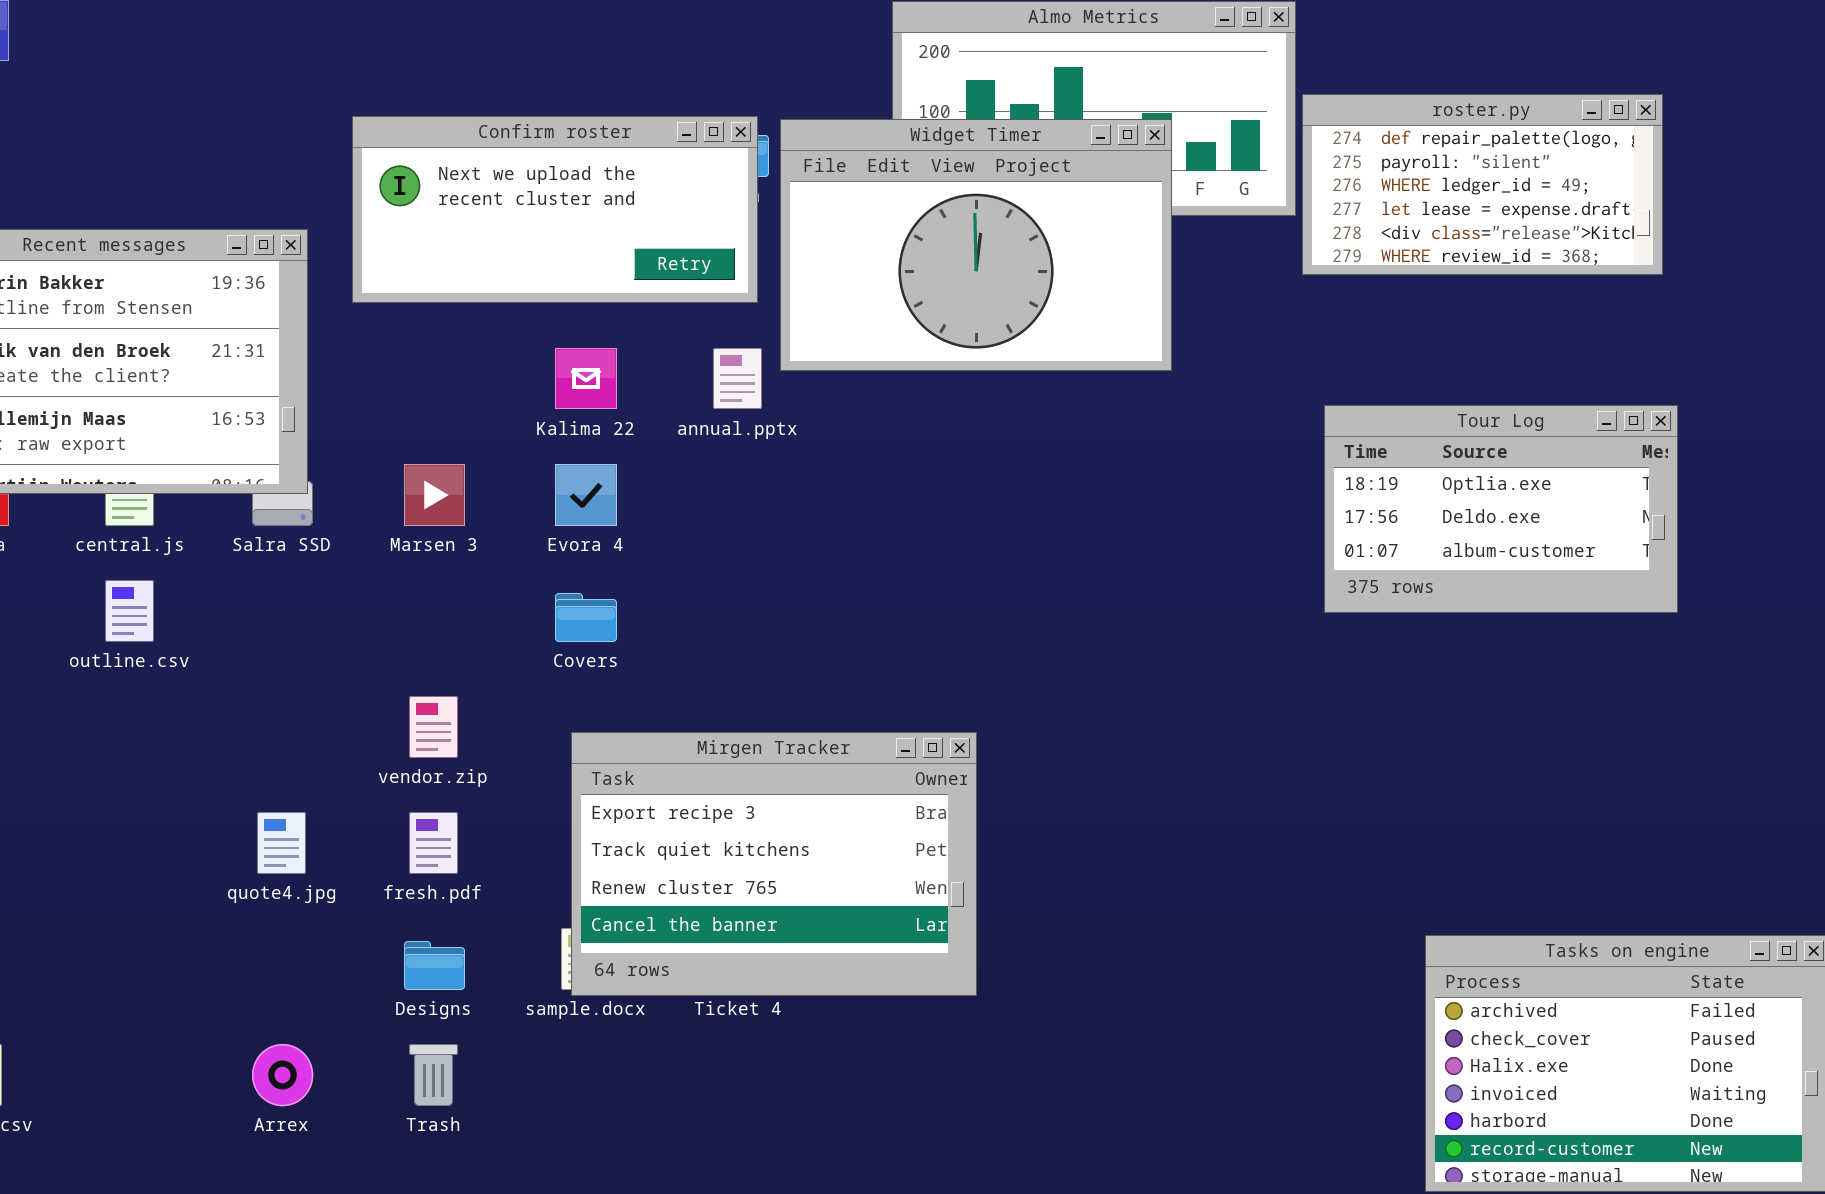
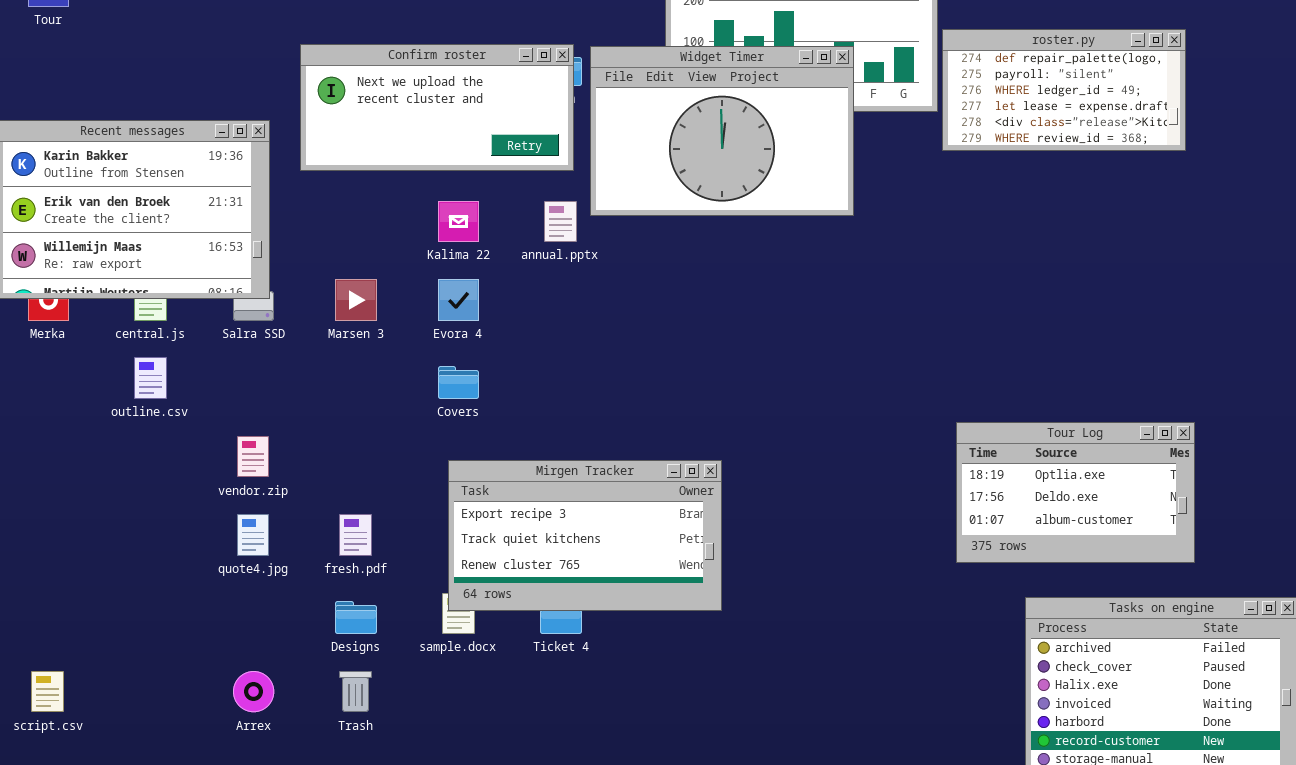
Tour Log: [1324,405,1678,613] -> [956,422,1195,563], moved
vendor.zip: [409,696,458,758] -> [237,436,269,477], moved
Mirgen Tracker: [571,732,977,996] -> [448,460,722,611], resized

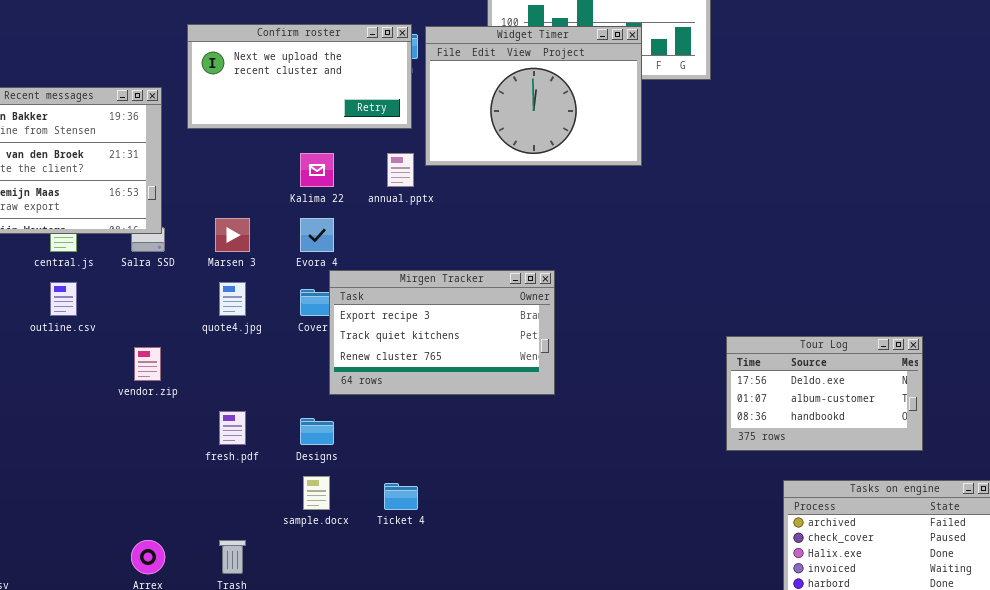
roster.py: [942,29,1186,151] -> none, closed
Tour Log: [956,422,1195,563] -> [726,336,923,451], scrolled down 1 row
Mirgen Tracker: [448,460,722,611] -> [329,270,555,395], moved
quote4.jpg: [237,514,269,556] -> [219,282,246,316], moved
Designs: [335,601,377,634] -> [300,418,334,445], moved

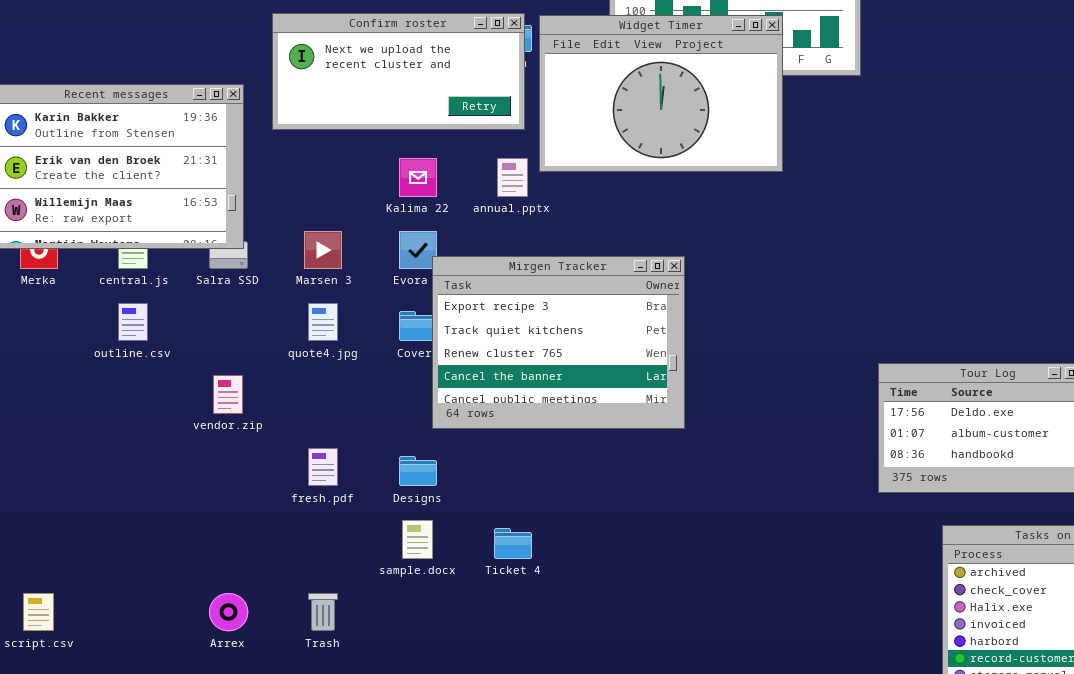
Mirgen Tracker: [329,270,555,395] -> [432,256,685,429], resized

